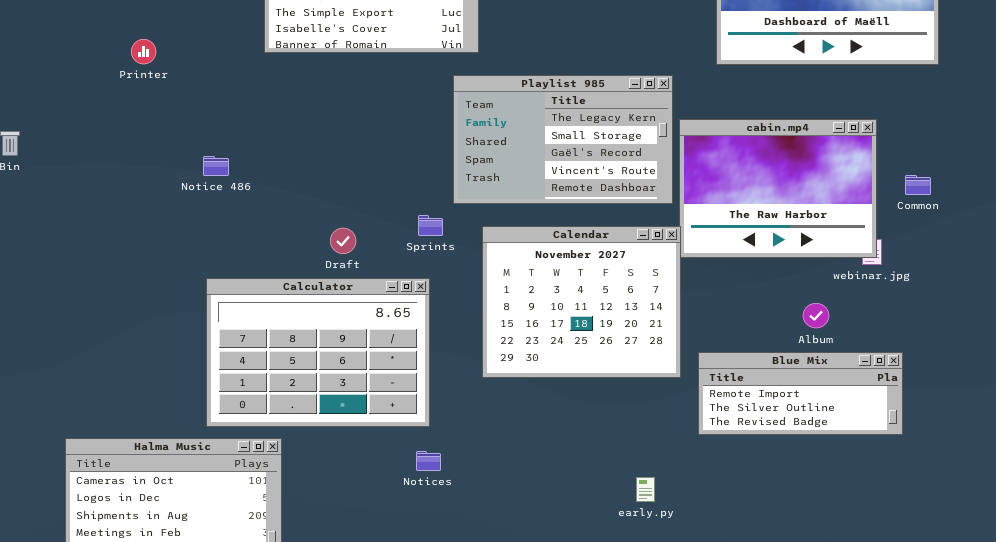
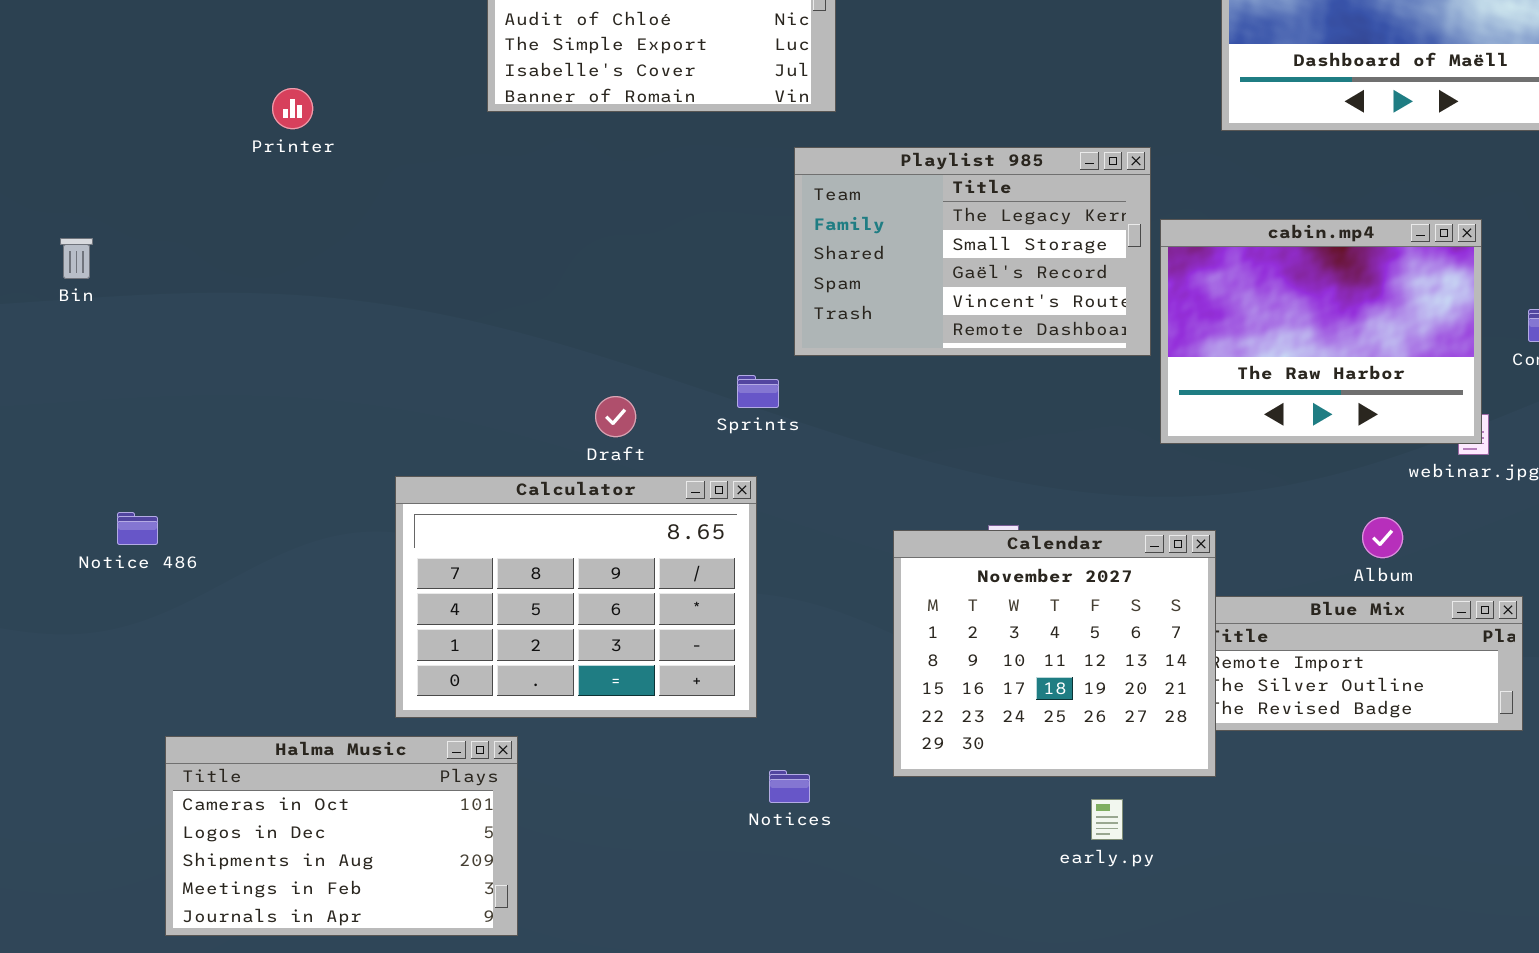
Notice 486: [203,156,229,176] -> [117,512,158,545], moved
Calendar: [482,226,681,378] -> [893,530,1216,777], moved
Notices: [416,451,441,471] -> [769,770,810,803], moved

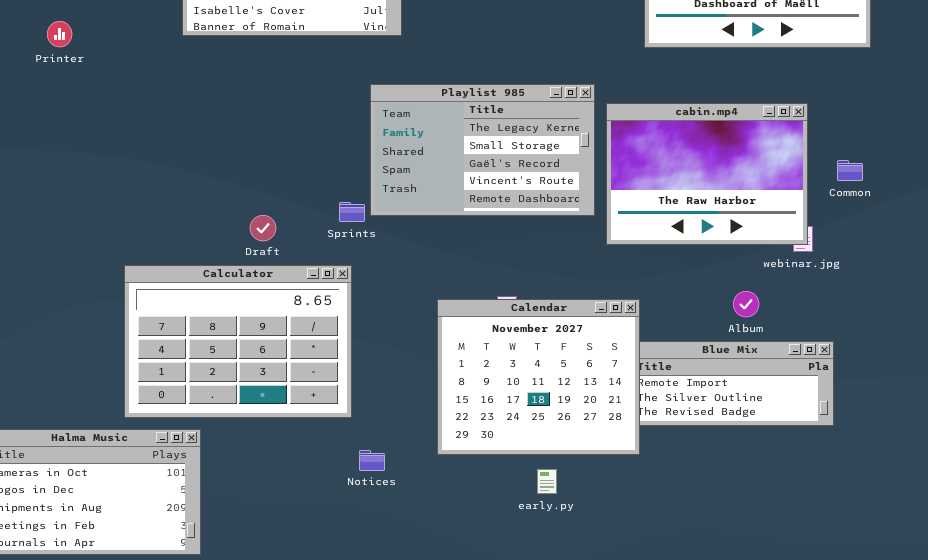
Playlist 985: [794,147,1151,356] -> [370,84,595,216], moved
early.py: [1091,799,1123,840] -> [537,469,557,494], moved

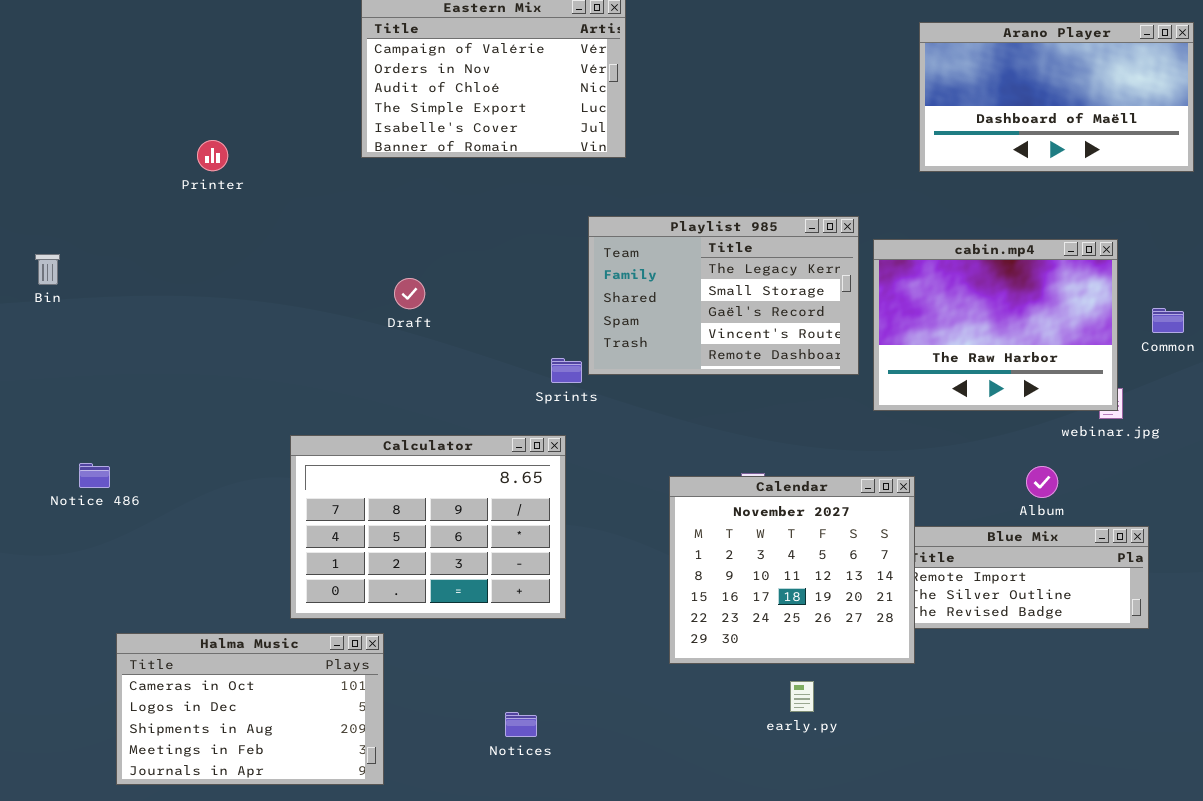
Draft: [250,215,276,241] -> [394,278,425,309], moved
Notices: [359,450,385,471] -> [505,712,537,737], moved

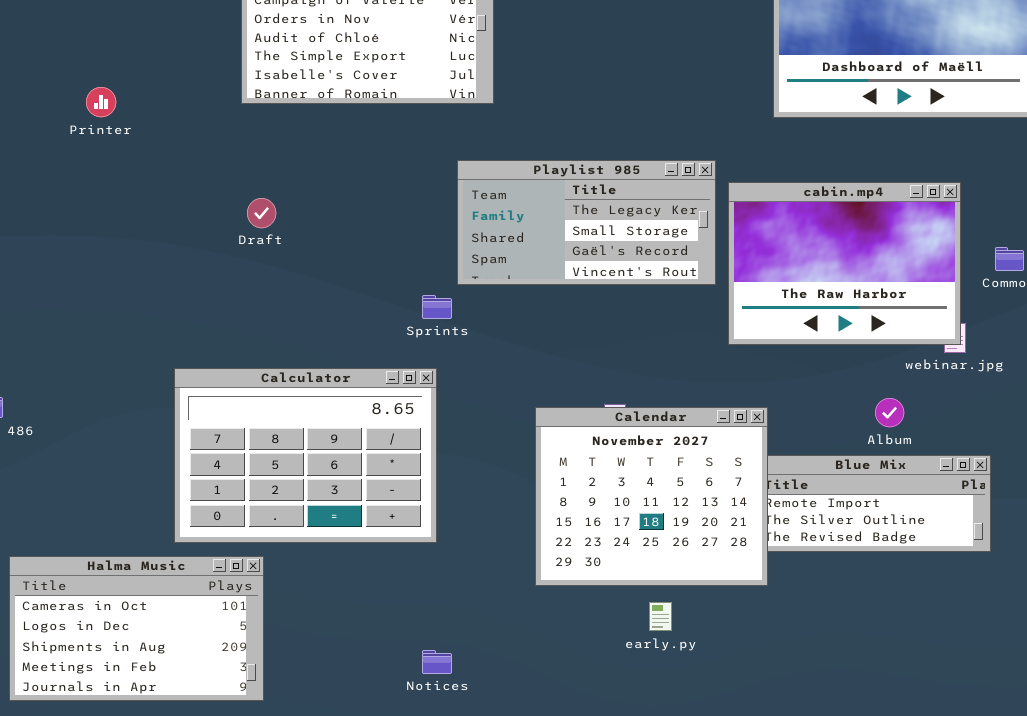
Playlist 985: [588,216,859,375] -> [457,160,716,285], resized
Draft: [394,278,425,309] -> [247,198,276,228], moved
Notices: [505,712,537,737] -> [422,650,452,674], moved

